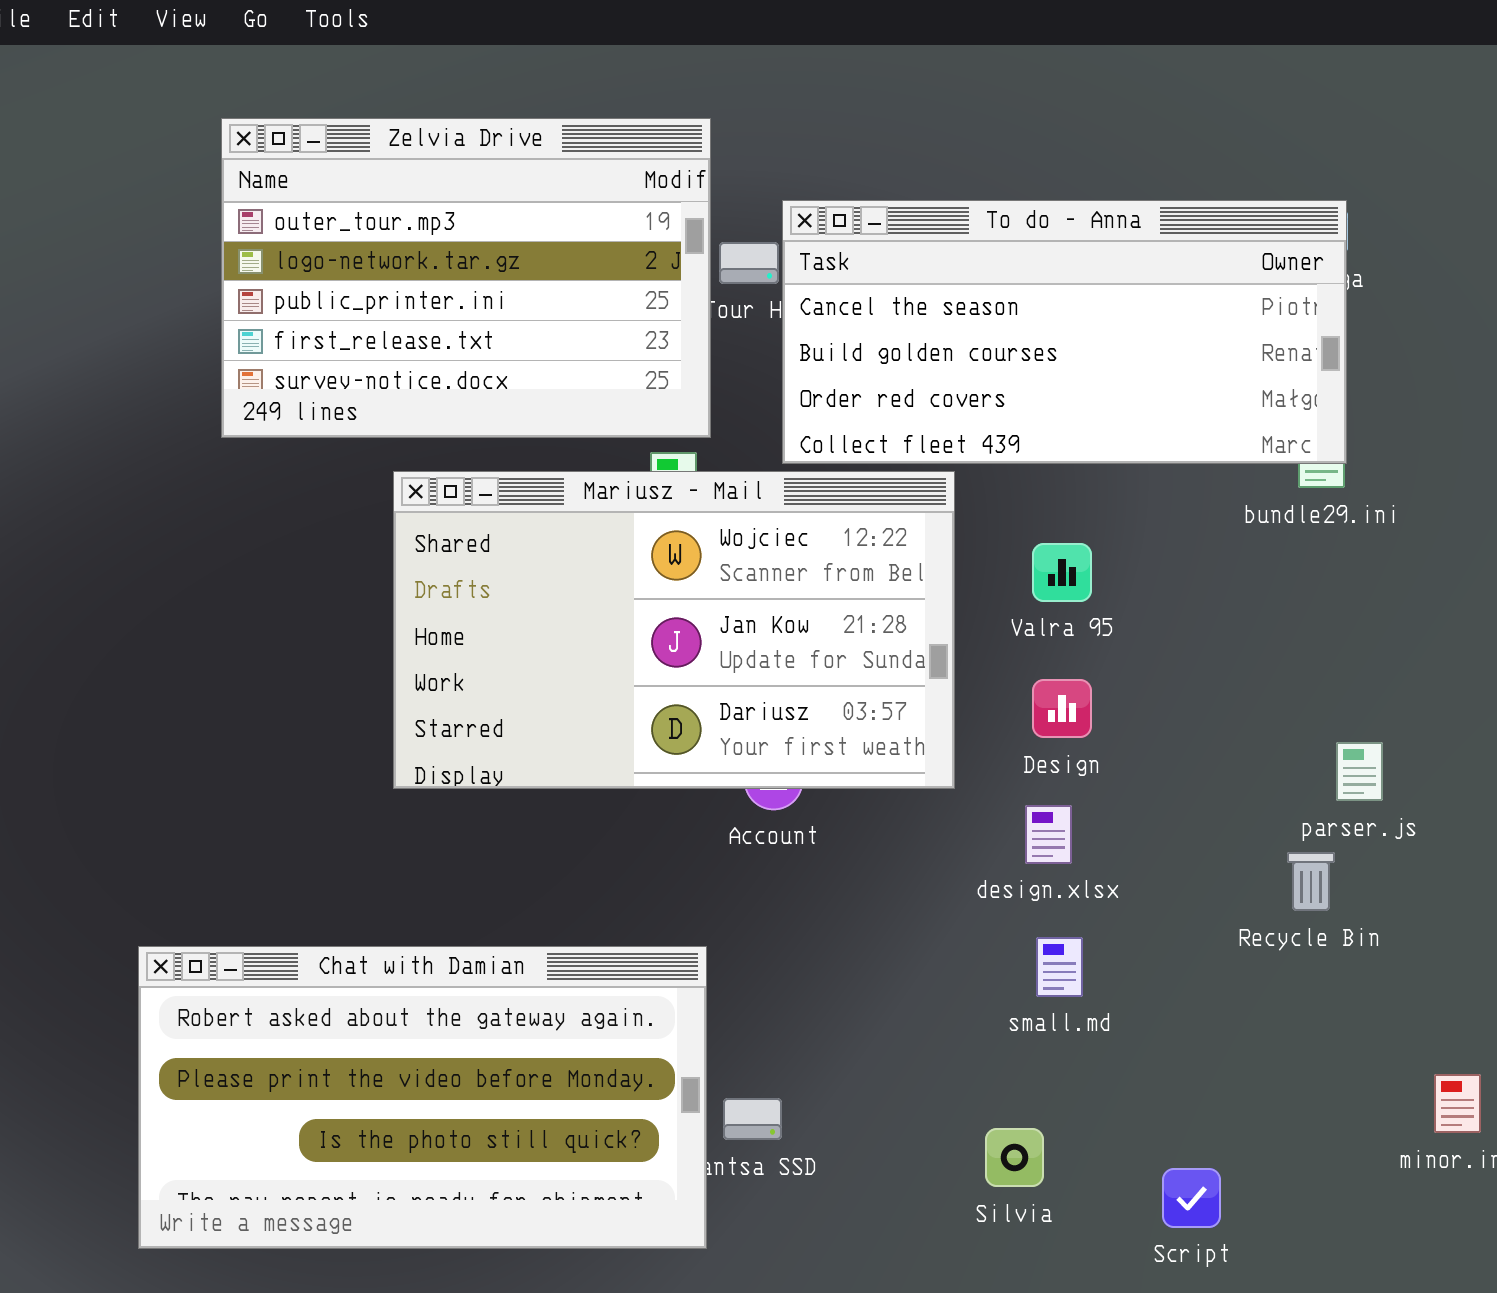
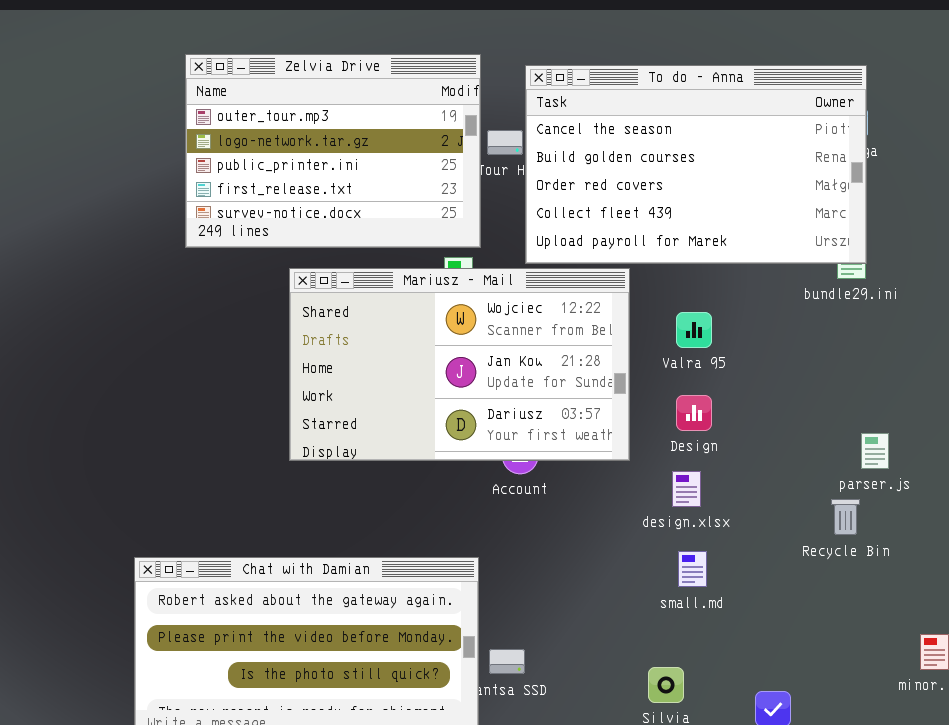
To do - Anna: [782,200,1347,464] -> [525,65,867,264], resized

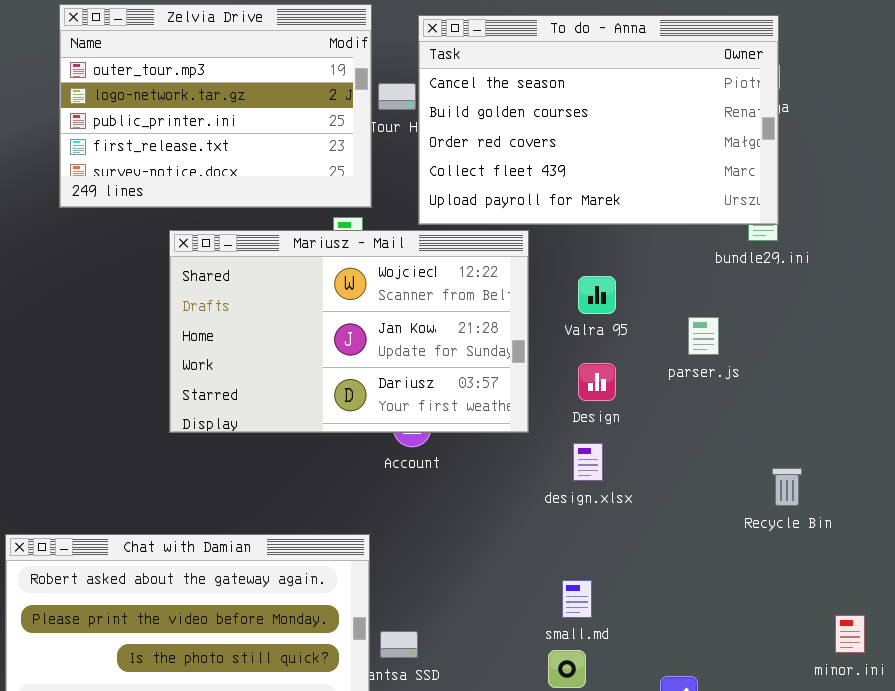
parser.js: [861,433,889,469] -> [688,317,719,355], moved
Recycle Bin: [831,499,860,535] -> [772,468,802,506], moved
small.md: [678,551,707,587] -> [562,580,592,618], moved

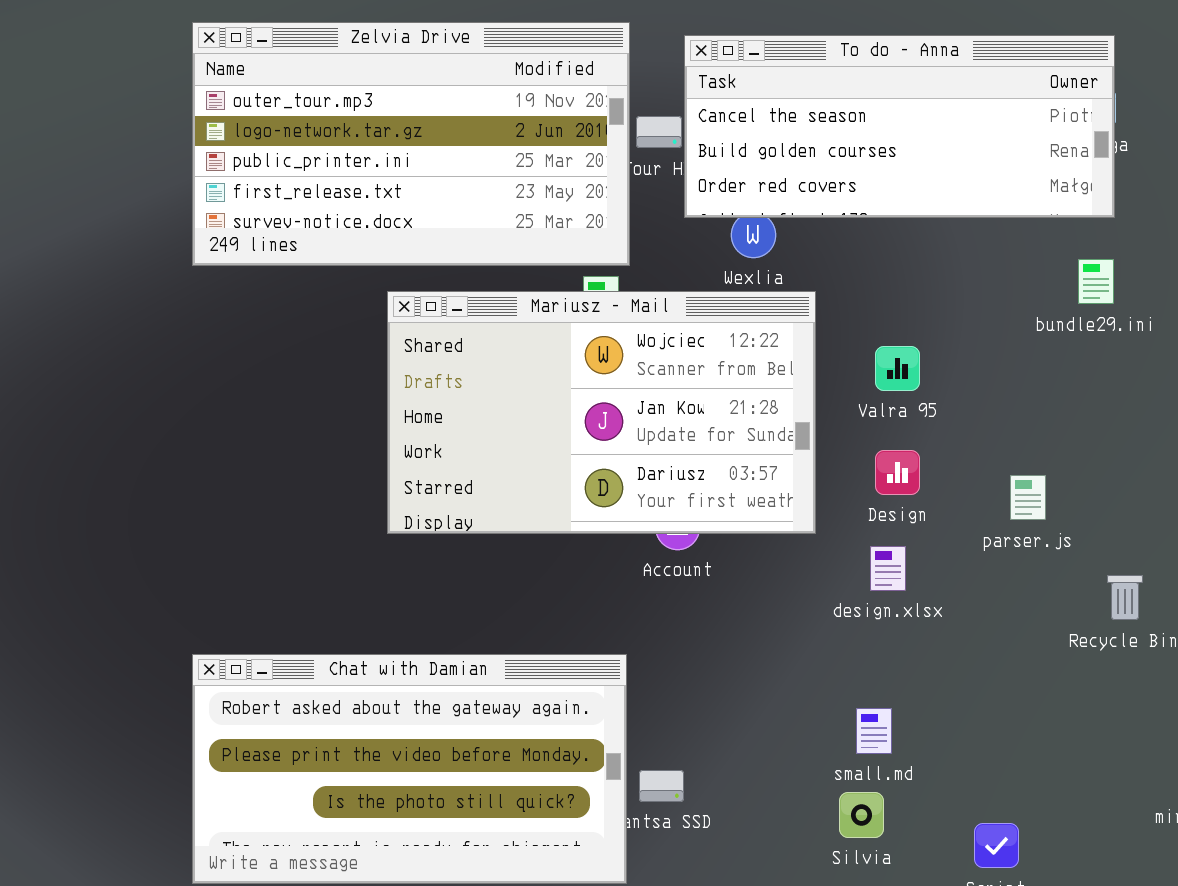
Zelvia Drive: [59,4,372,208] -> [192,22,630,266], resized
To do - Anna: [418,15,779,225] -> [684,35,1115,218], resized
parser.js: [688,317,719,355] -> [1010,475,1046,520], moved

